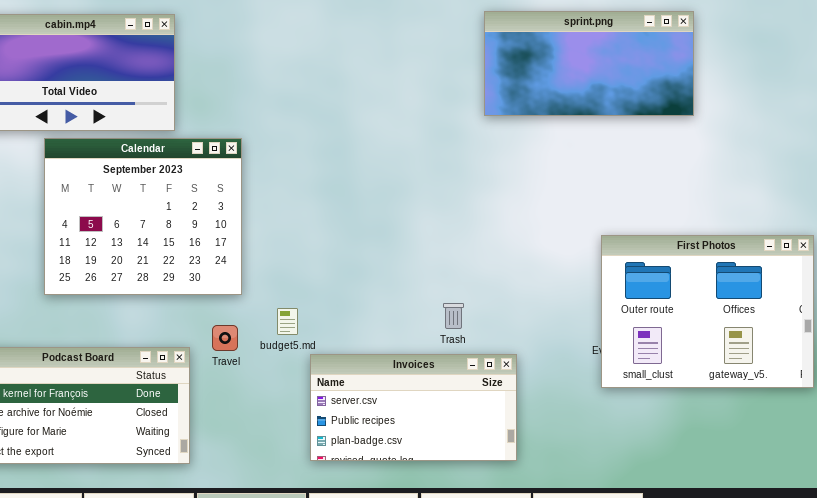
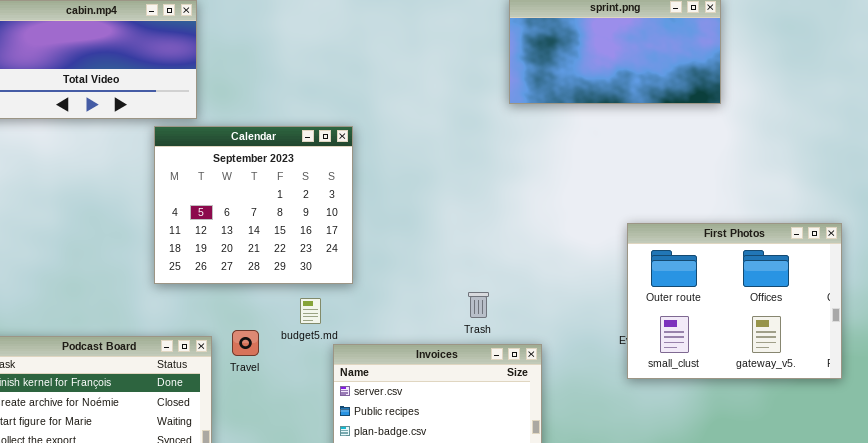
Calendar: [44,138,242,295] -> [154,126,353,284], moved
Travel: [212,325,238,351] -> [232,330,259,356], moved

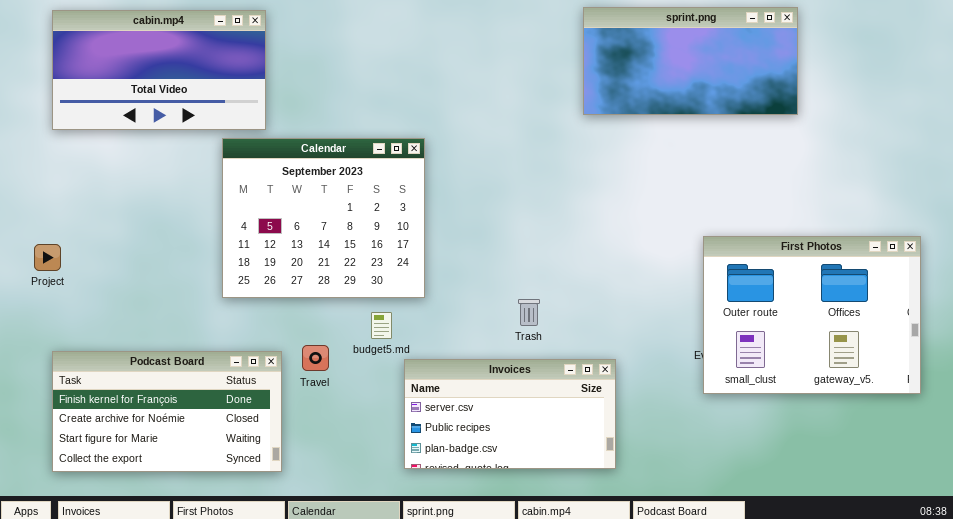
Trash: [468,292,489,318] -> [518,299,540,326], moved

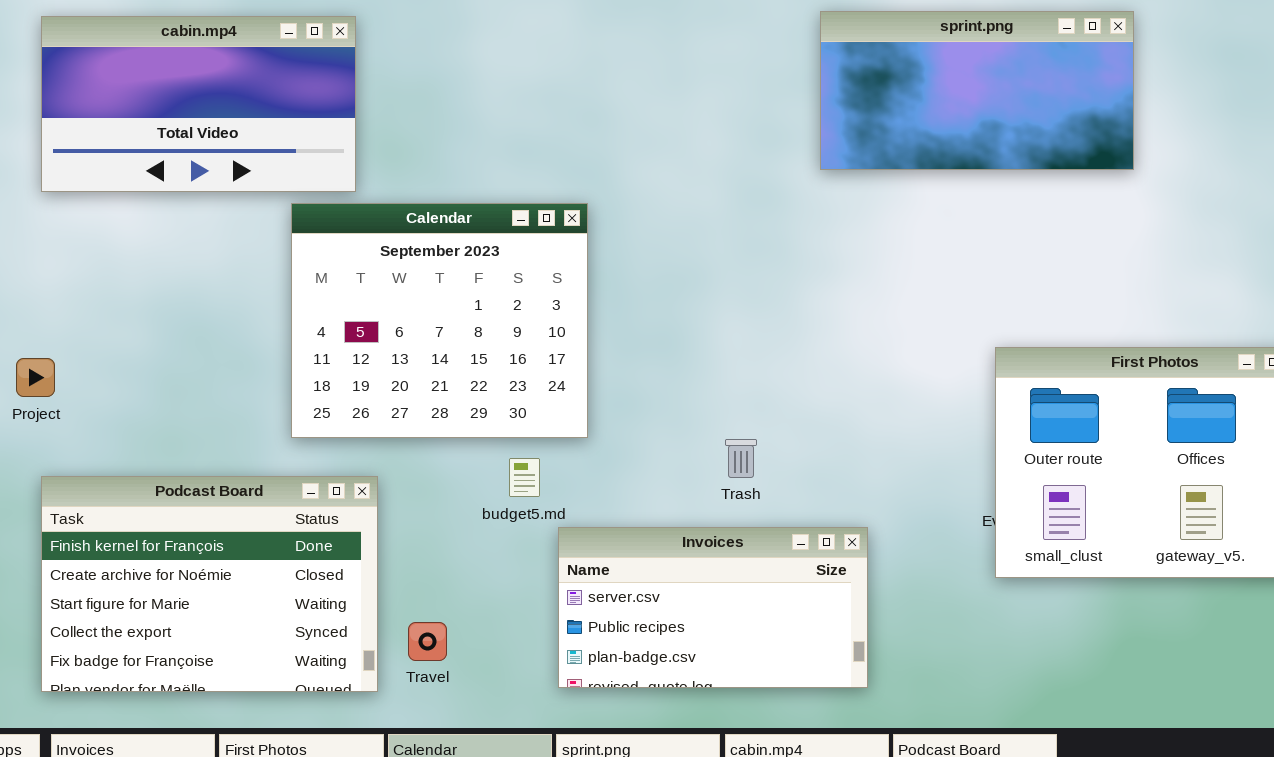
Travel: [302,345,329,371] -> [408,622,447,661], moved
Podcast Board: [52,351,282,472] -> [41,476,378,692], resized

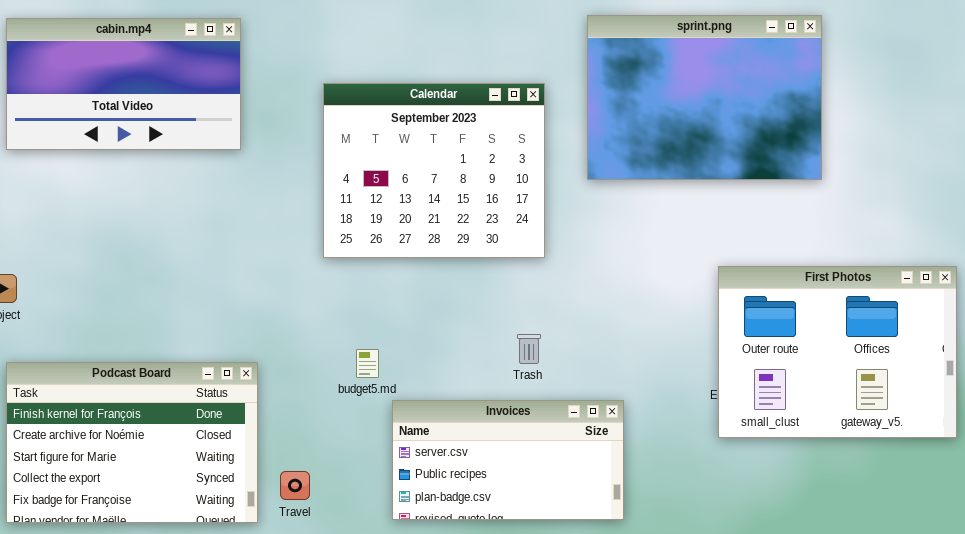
sprint.png: [820,11,1134,170] -> [587,15,822,180], resized
Calendar: [291,203,588,438] -> [323,83,545,258], moved

